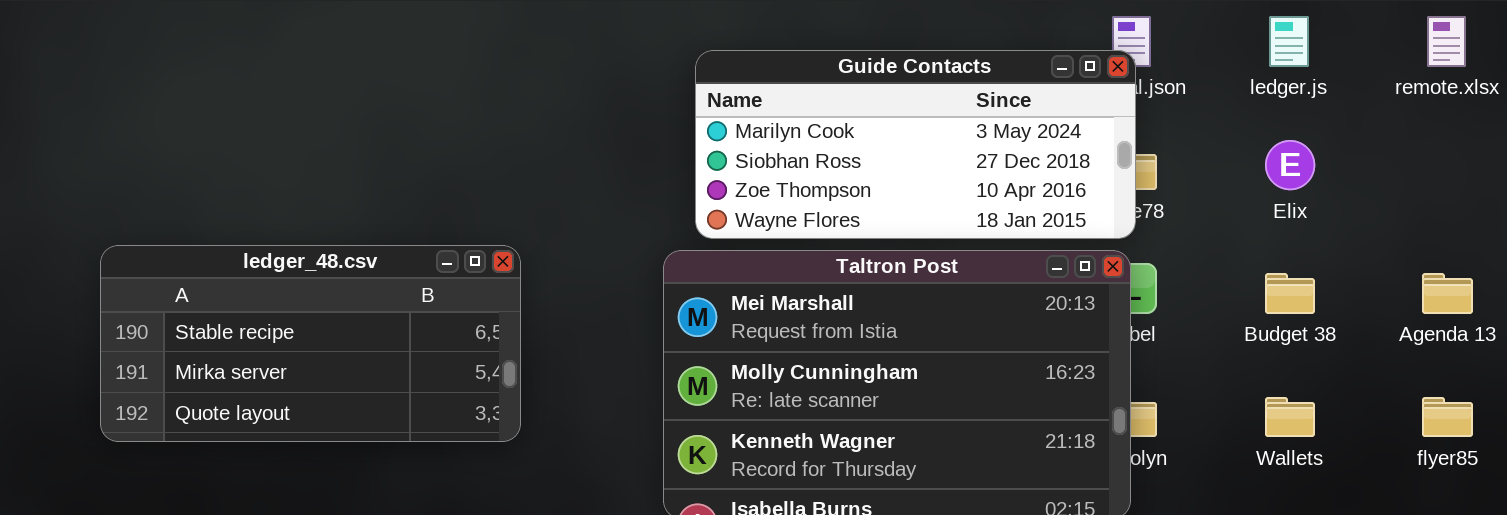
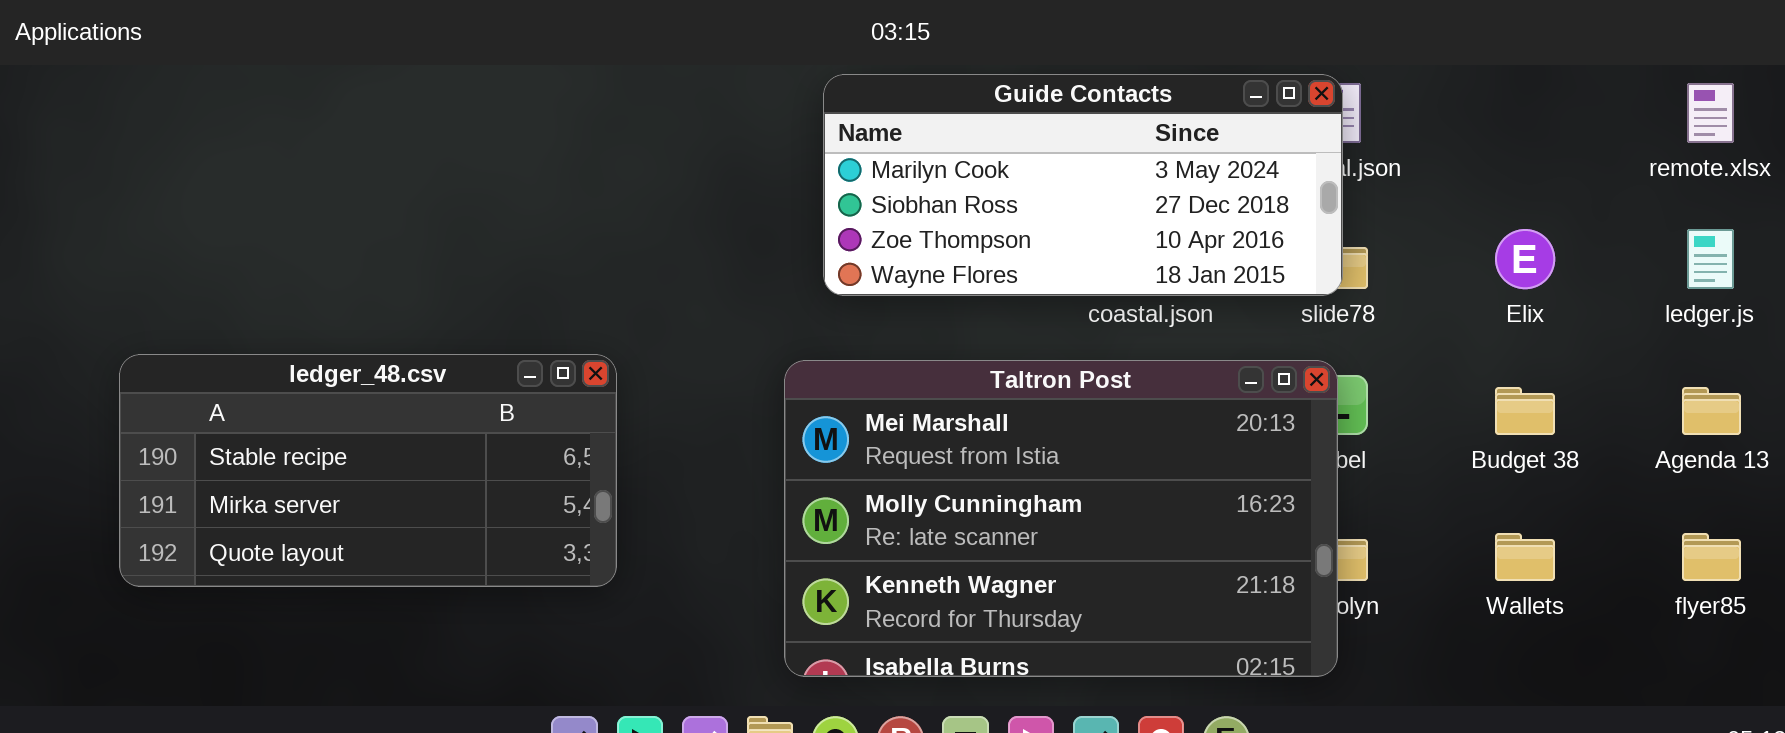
ledger.js: [1269,16,1309,67] -> [1687,229,1734,289], moved
Guide Contacts: [695,50,1136,239] -> [823,74,1343,296], moved

